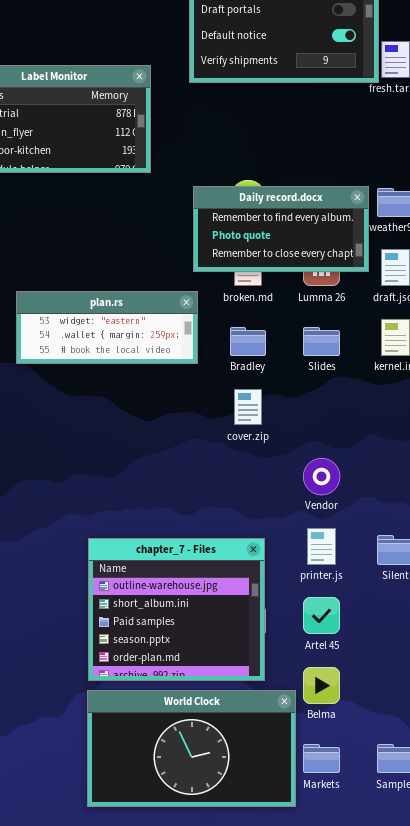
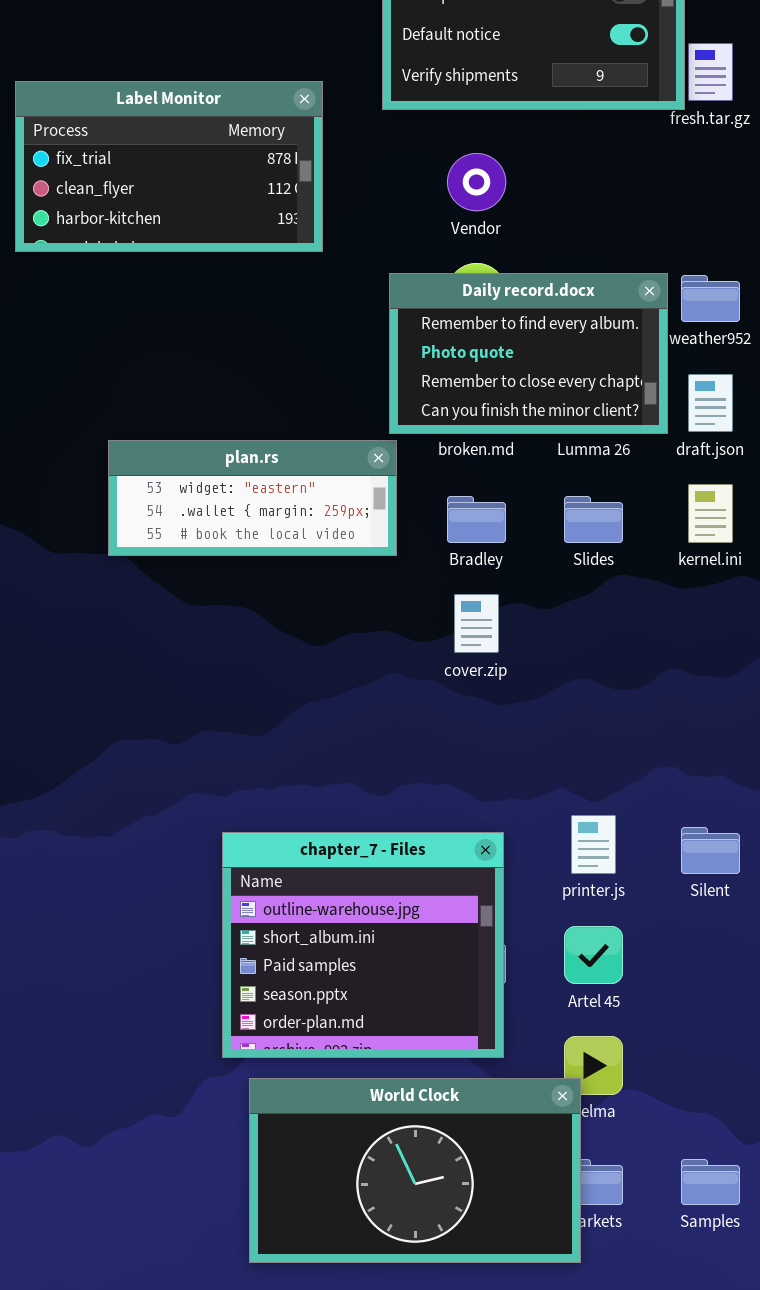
Daily record.docx: [193,186,369,272] -> [389,273,668,434], resized
Vendor: [303,458,340,495] -> [447,153,506,211], moved
World Clock: [87,690,296,807] -> [249,1078,581,1263], moved

